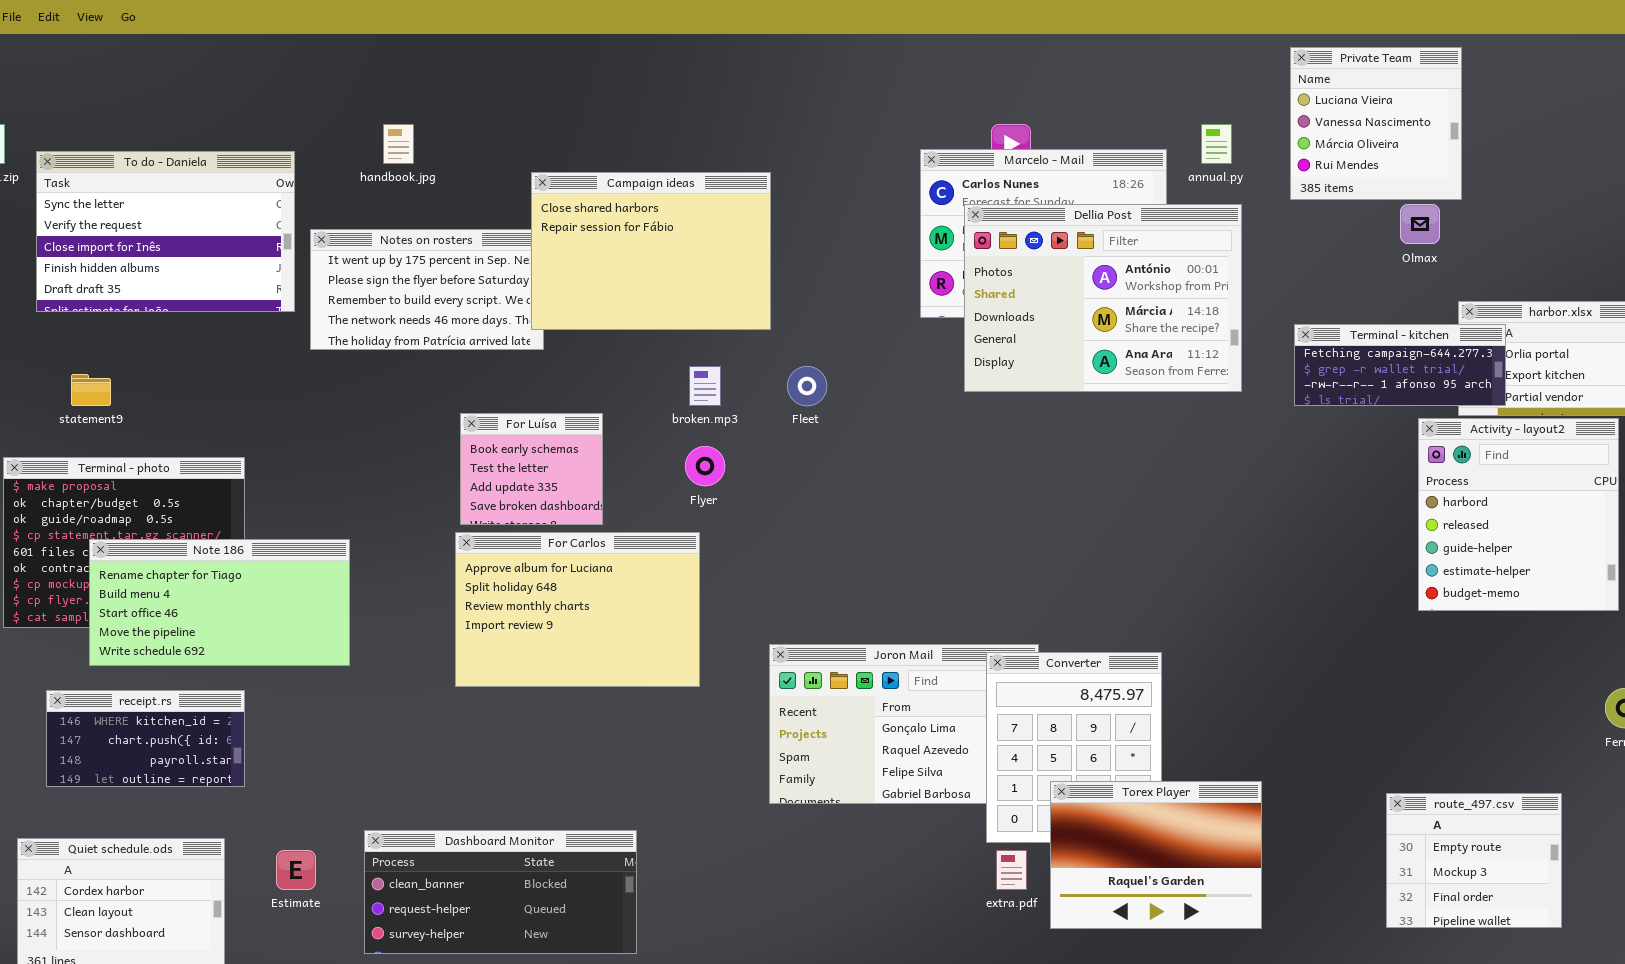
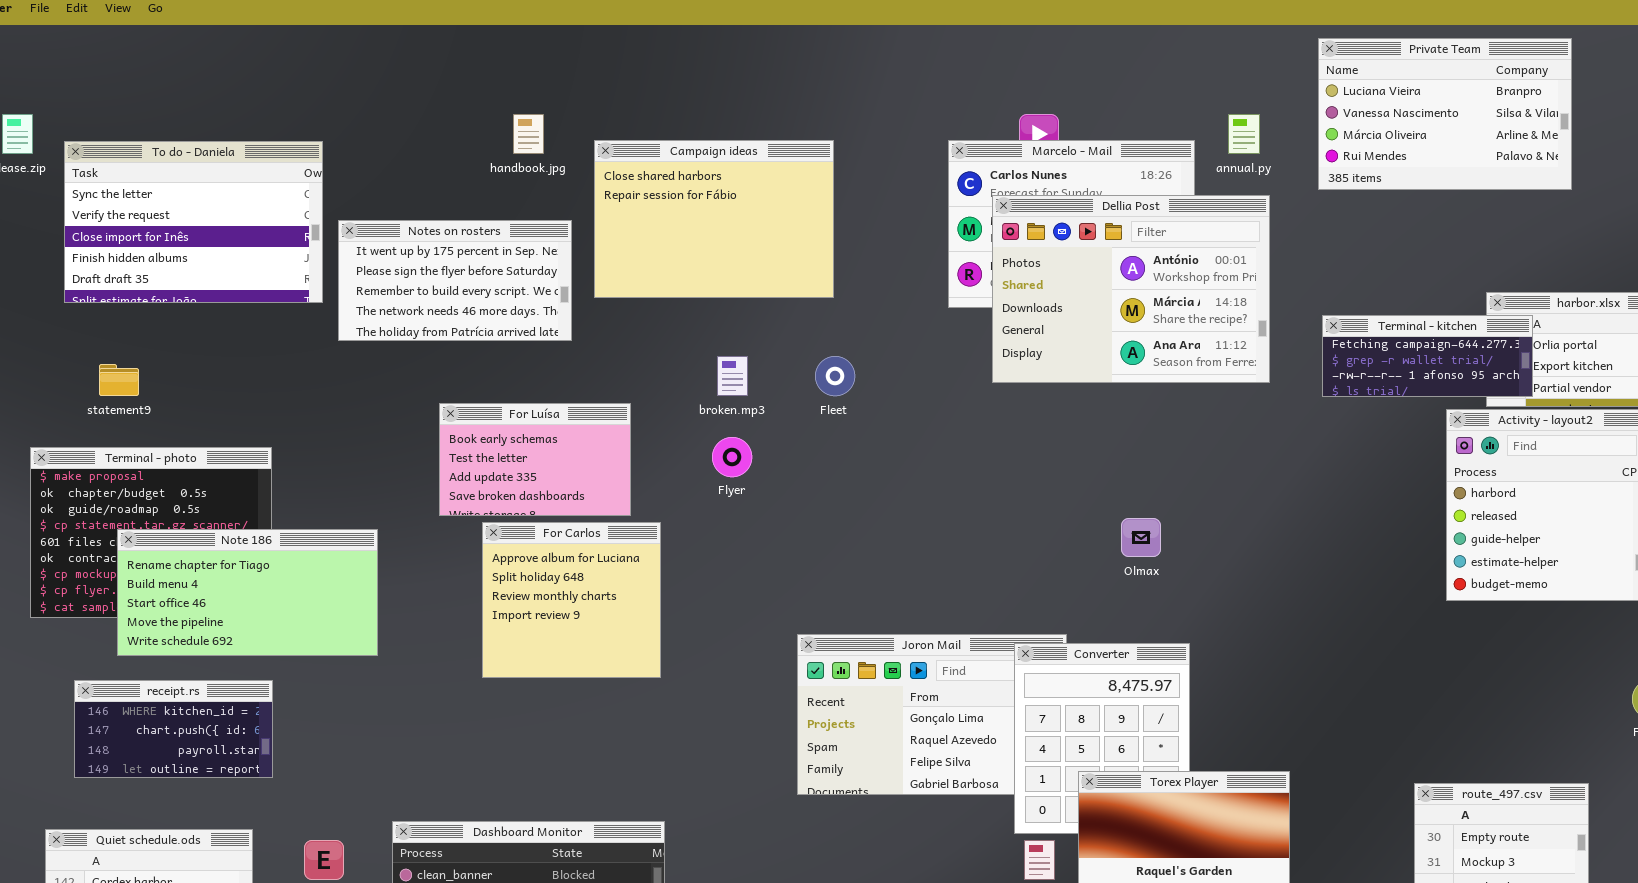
Private Team: [1290,47,1462,200] -> [1318,38,1572,190], resized
handbook.jpg: [383,124,414,164] -> [513,114,544,154], moved
Campaign ideas: [531,172,771,330] -> [594,140,834,298], moved
Olmax: [1400,204,1440,244] -> [1121,518,1161,557], moved
For Luísa: [460,413,603,525] -> [439,403,631,516], resized
For Carlos: [455,532,700,687] -> [482,522,661,678], resized

